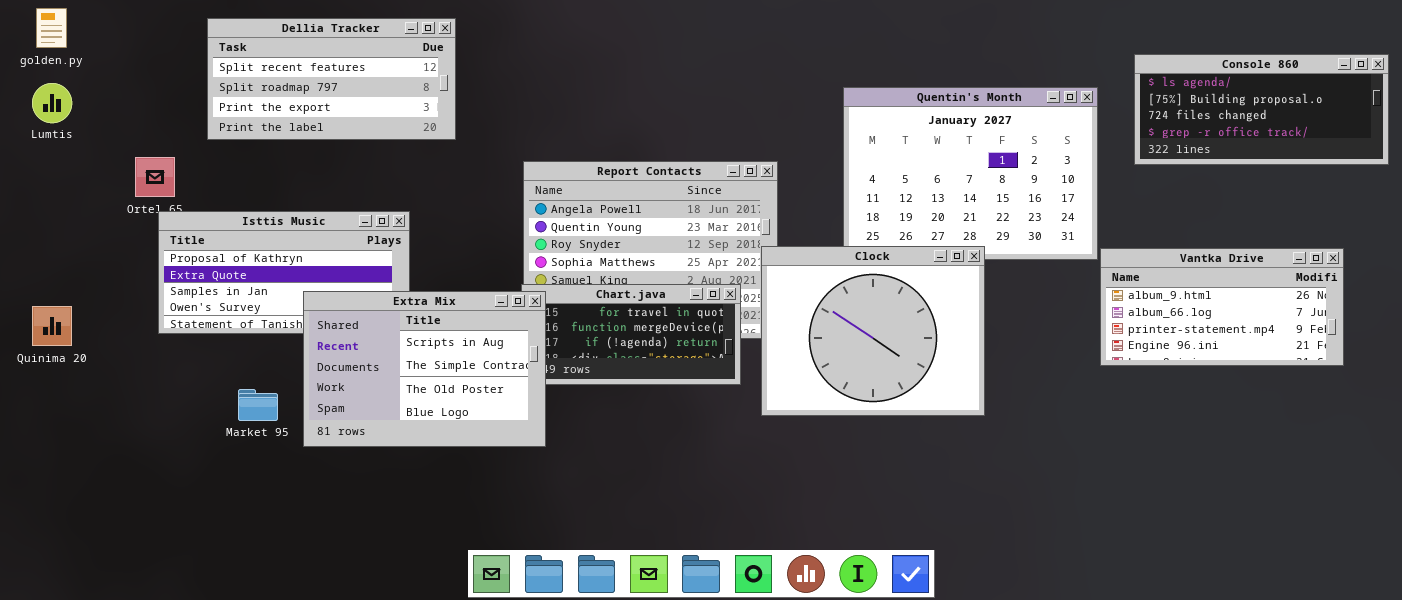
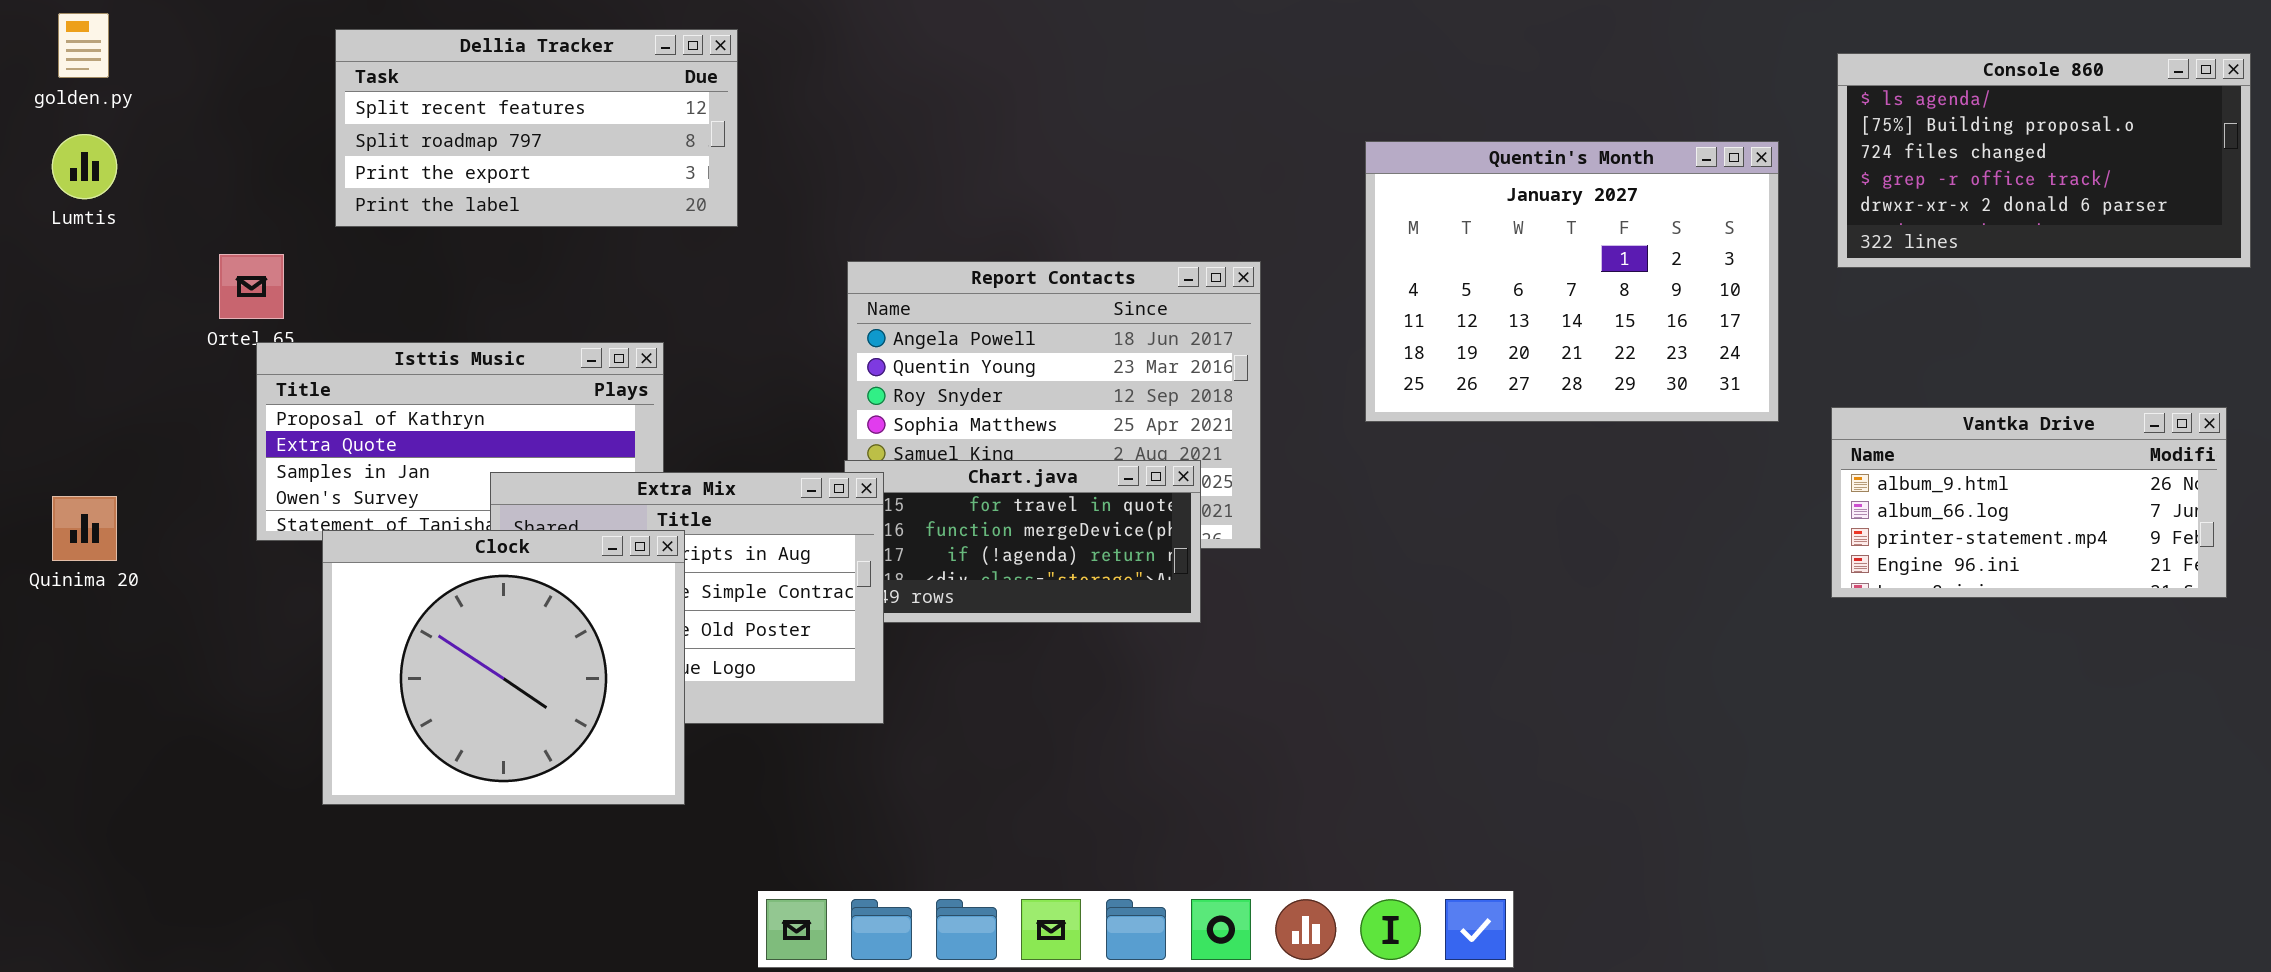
Console 860: [1134,54,1389,165] -> [1837,53,2251,268], resized
Clock: [761,246,985,416] -> [322,530,685,805], moved
Vantka Drive: [1100,248,1344,366] -> [1831,407,2227,598], moved

